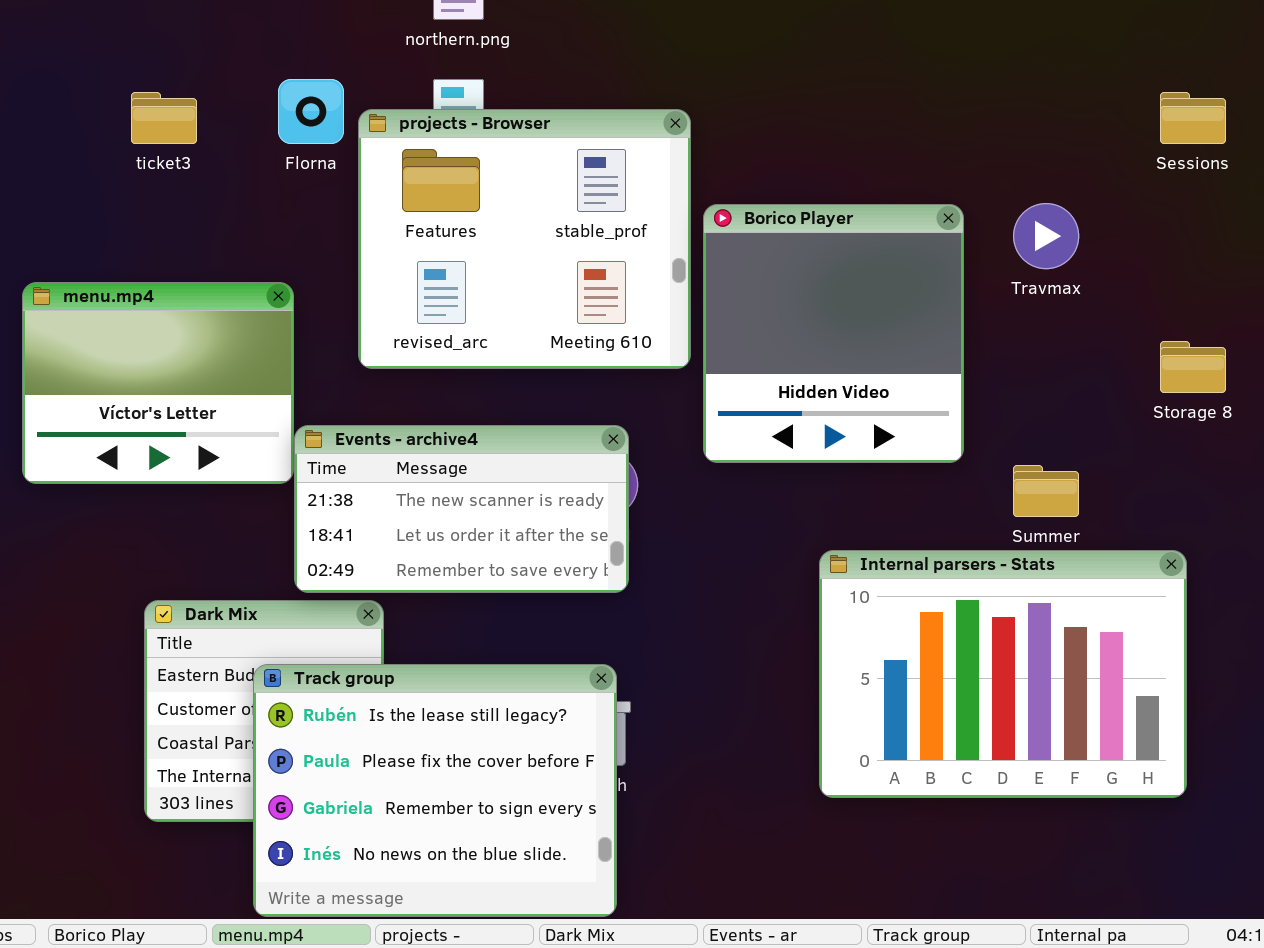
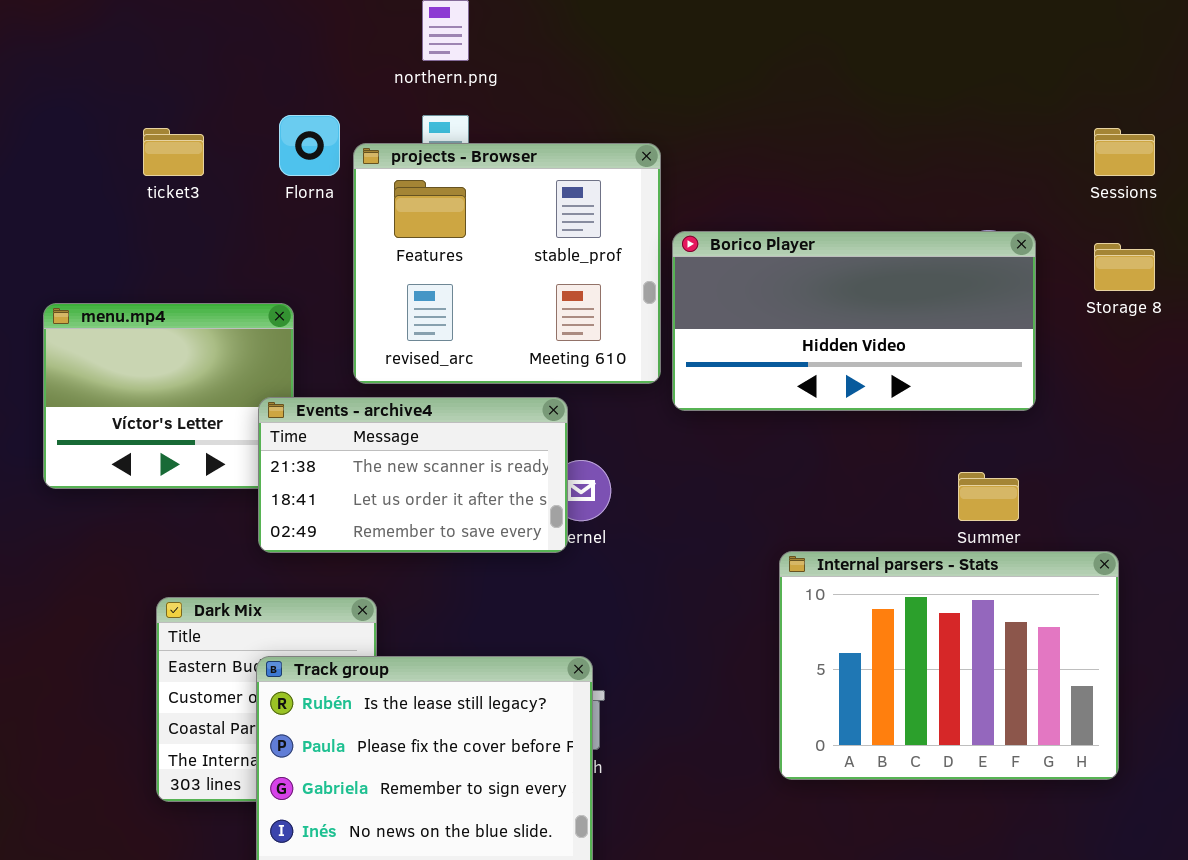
Borico Player: [703,204,964,463] -> [672,231,1036,411], resized
Storage 8: [1160,341,1226,393] -> [1094,243,1155,291], moved
Events - archive4: [294,425,629,593] -> [258,397,568,553], moved

